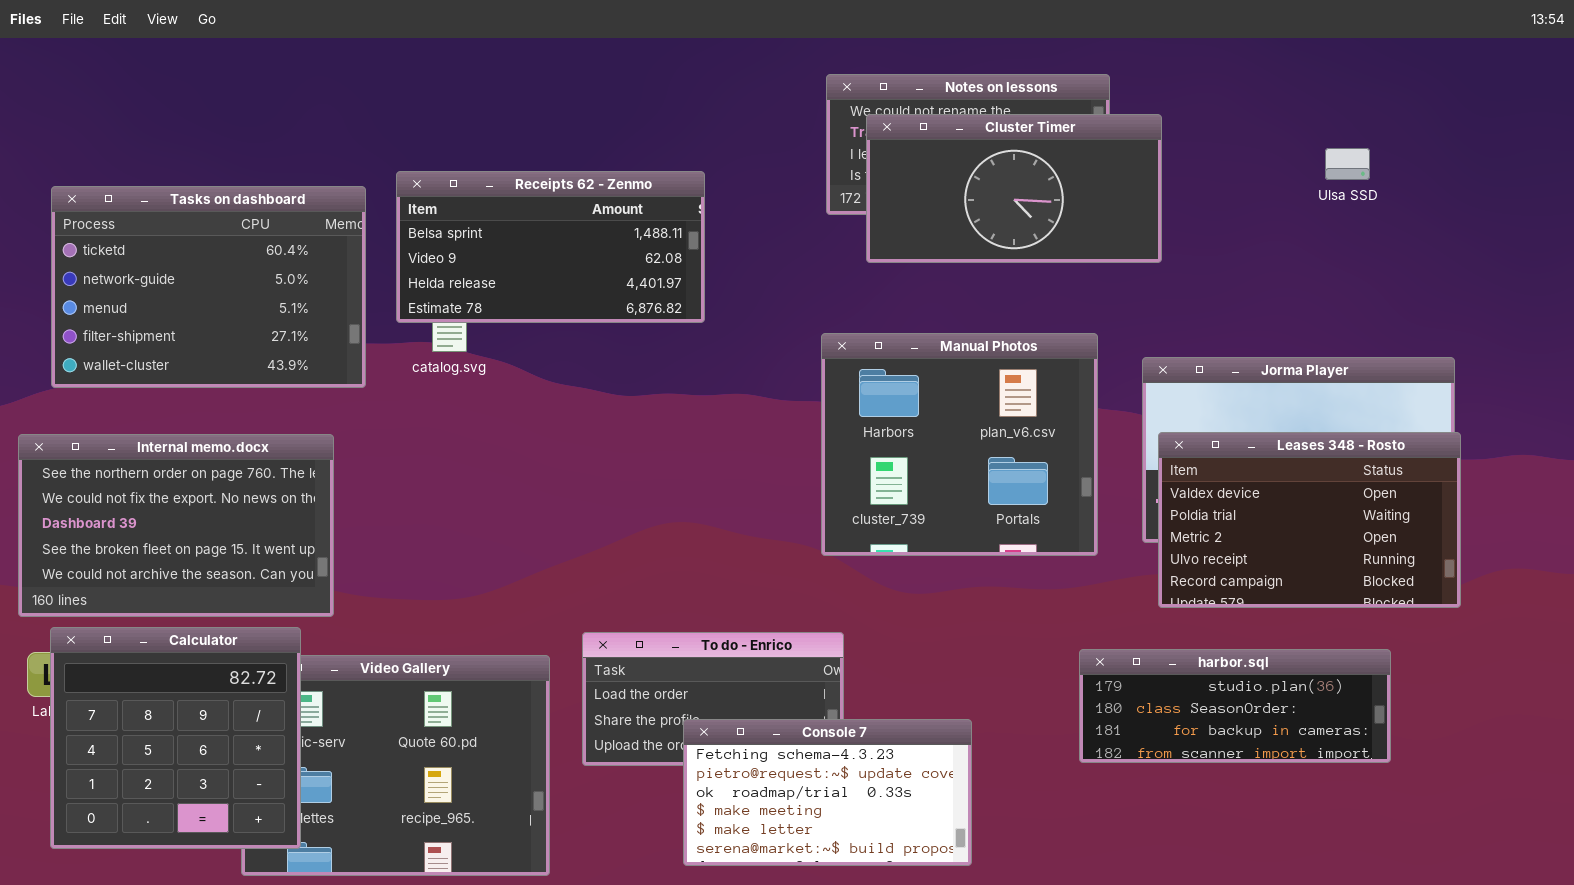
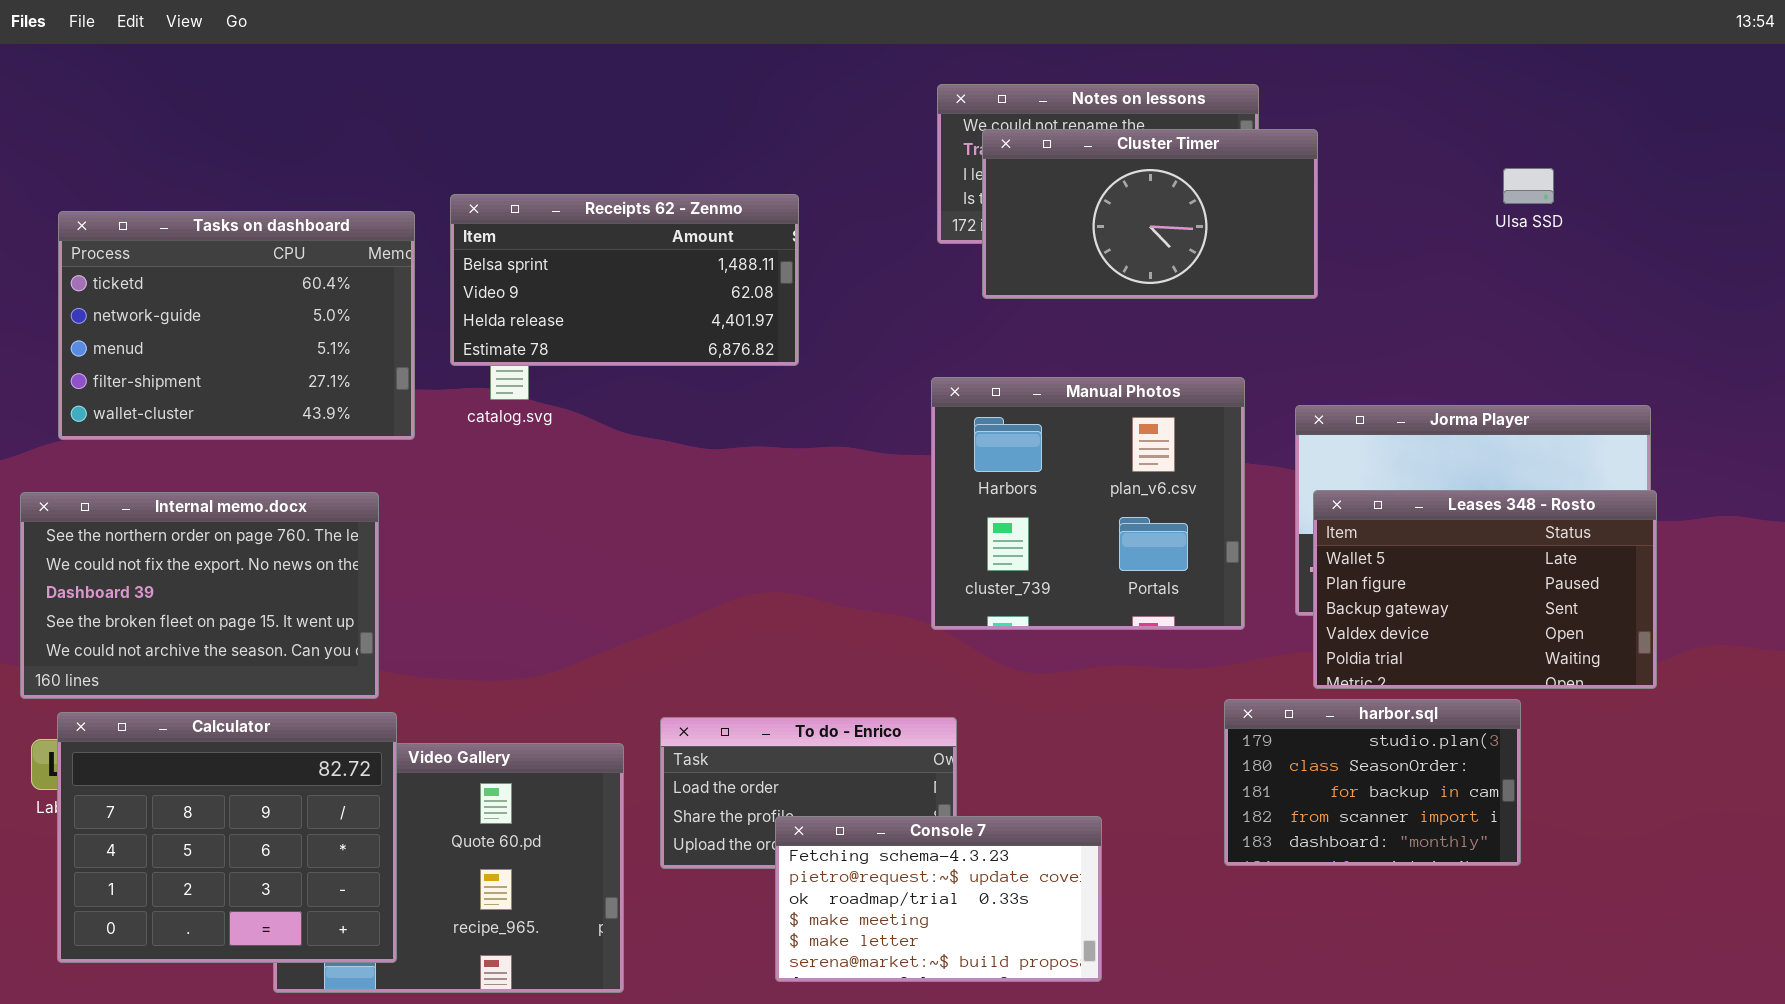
Leases 348 - Rosto: [1158,432,1461,608] -> [1313,490,1657,689], scrolled up 3 rows
Calculator: [50,627,301,849] -> [57,712,397,963], resized
harbor.sql: [1079,649,1391,763] -> [1224,699,1521,866], resized

